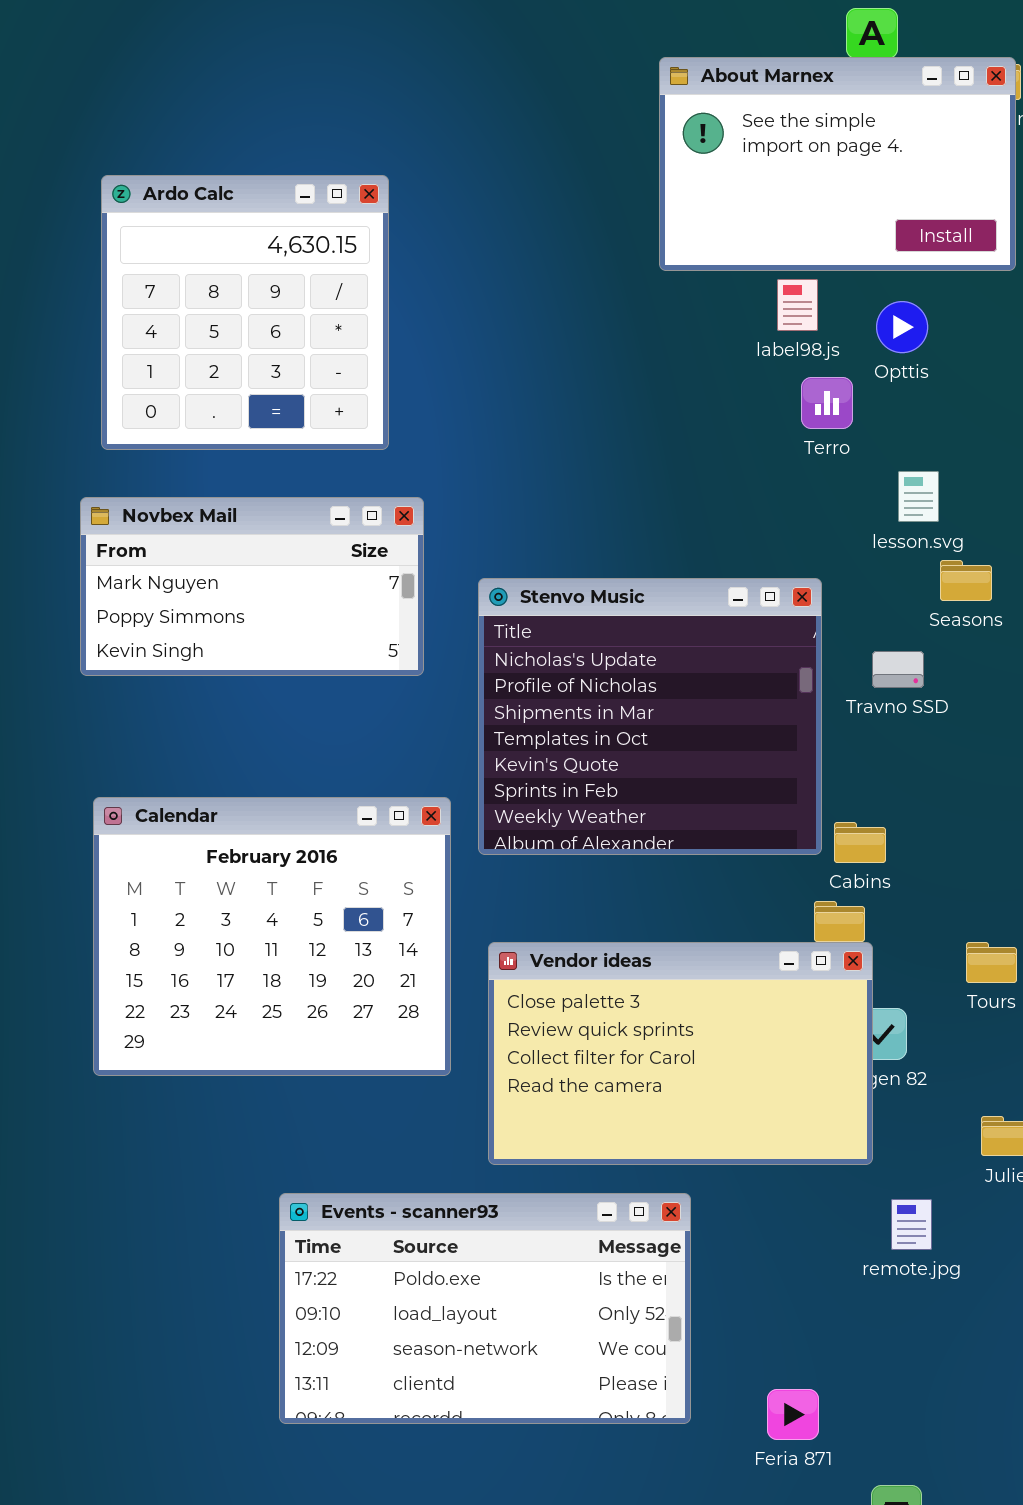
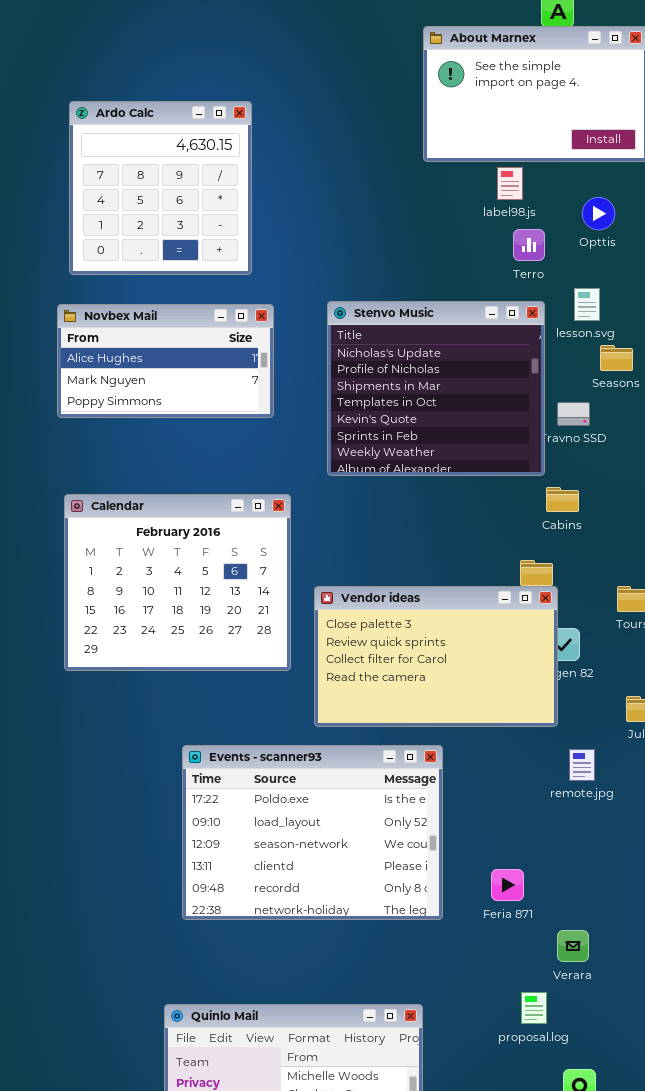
Opttis: [876,301,928,353] -> [582,197,615,230], moved
Novbex Mail: [80,497,424,676] -> [57,304,274,418], scrolled up 1 row
Stenvo Music: [478,578,822,855] -> [327,301,545,476], moved
Cabins: [834,822,886,863] -> [546,487,579,512], moved
Events - scanner93: [279,1193,691,1424] -> [182,745,443,920], resized

